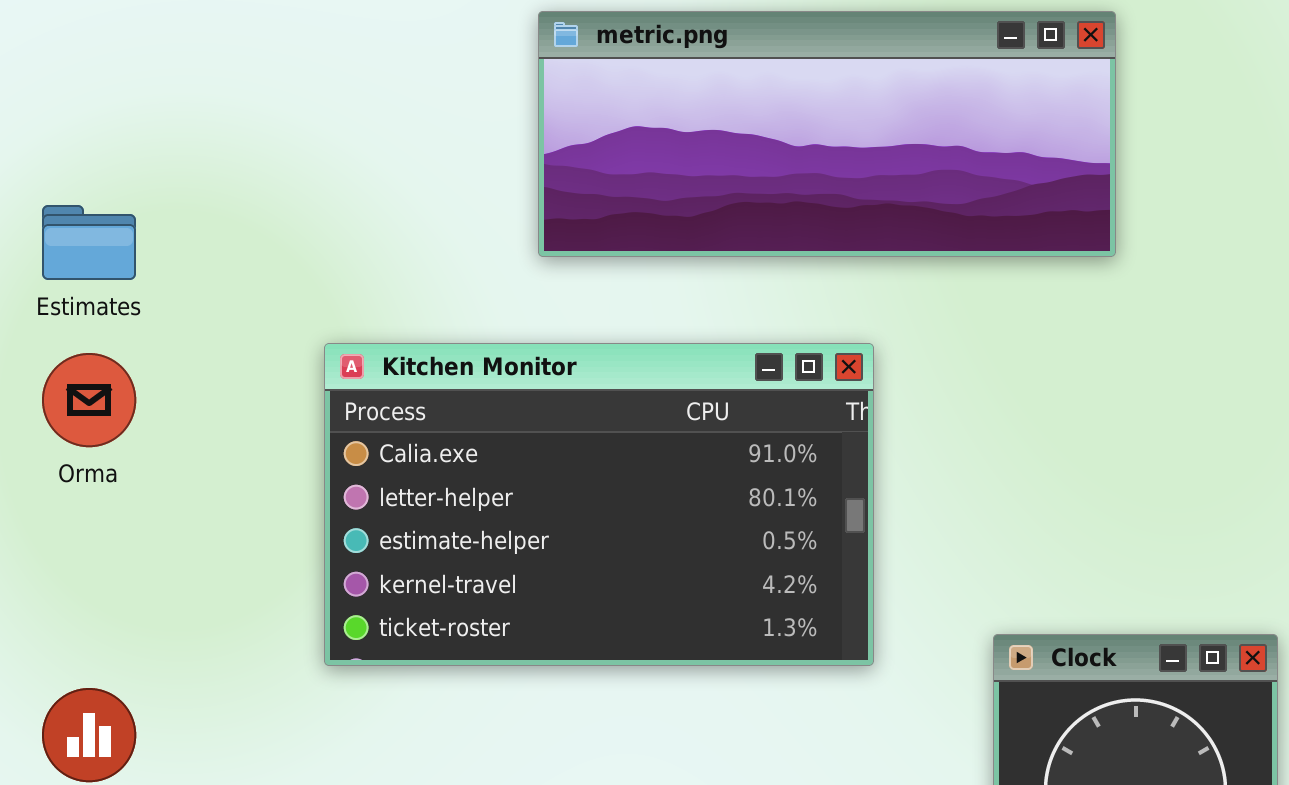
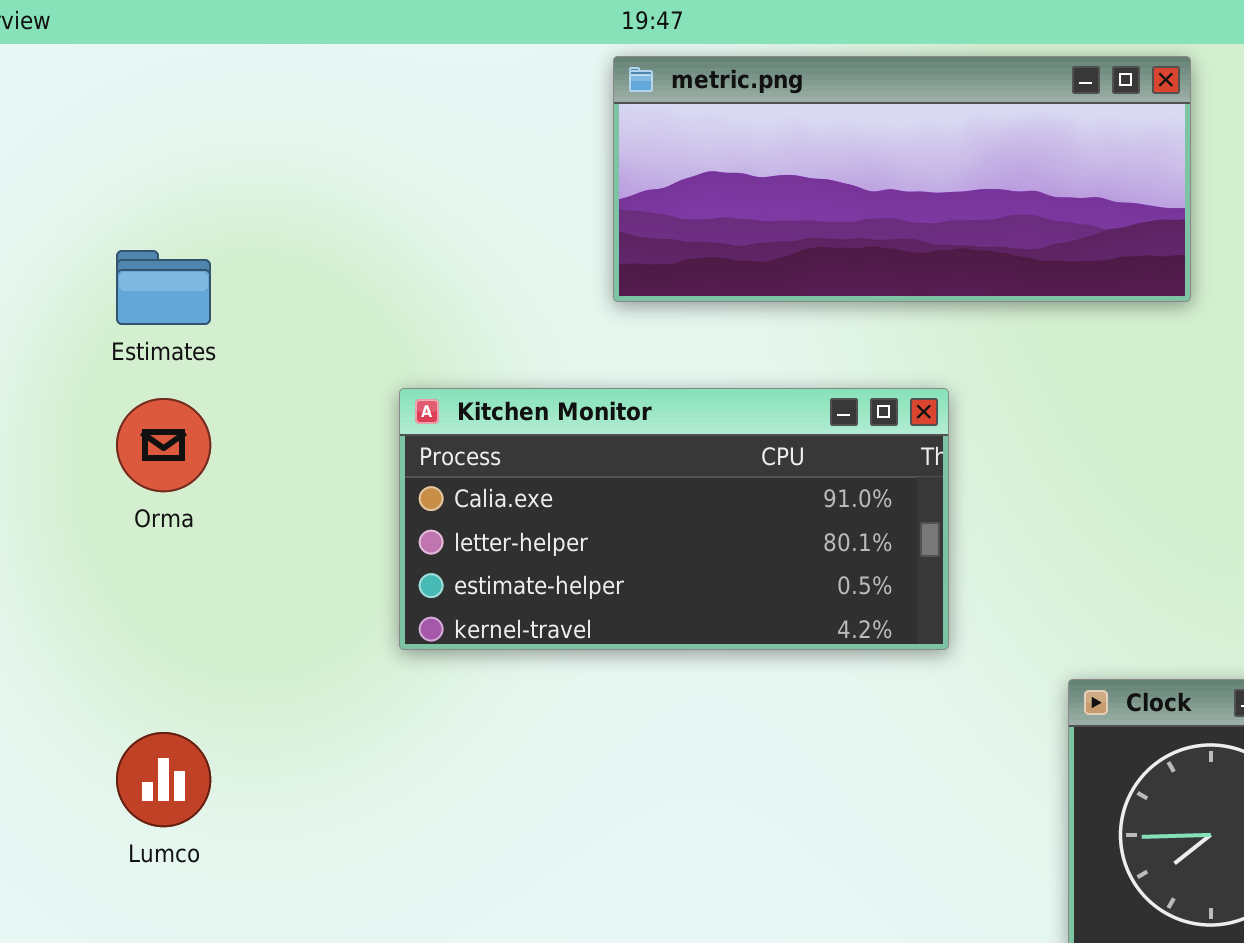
Kitchen Monitor: [324,343,874,666] -> [399,388,949,650], resized

